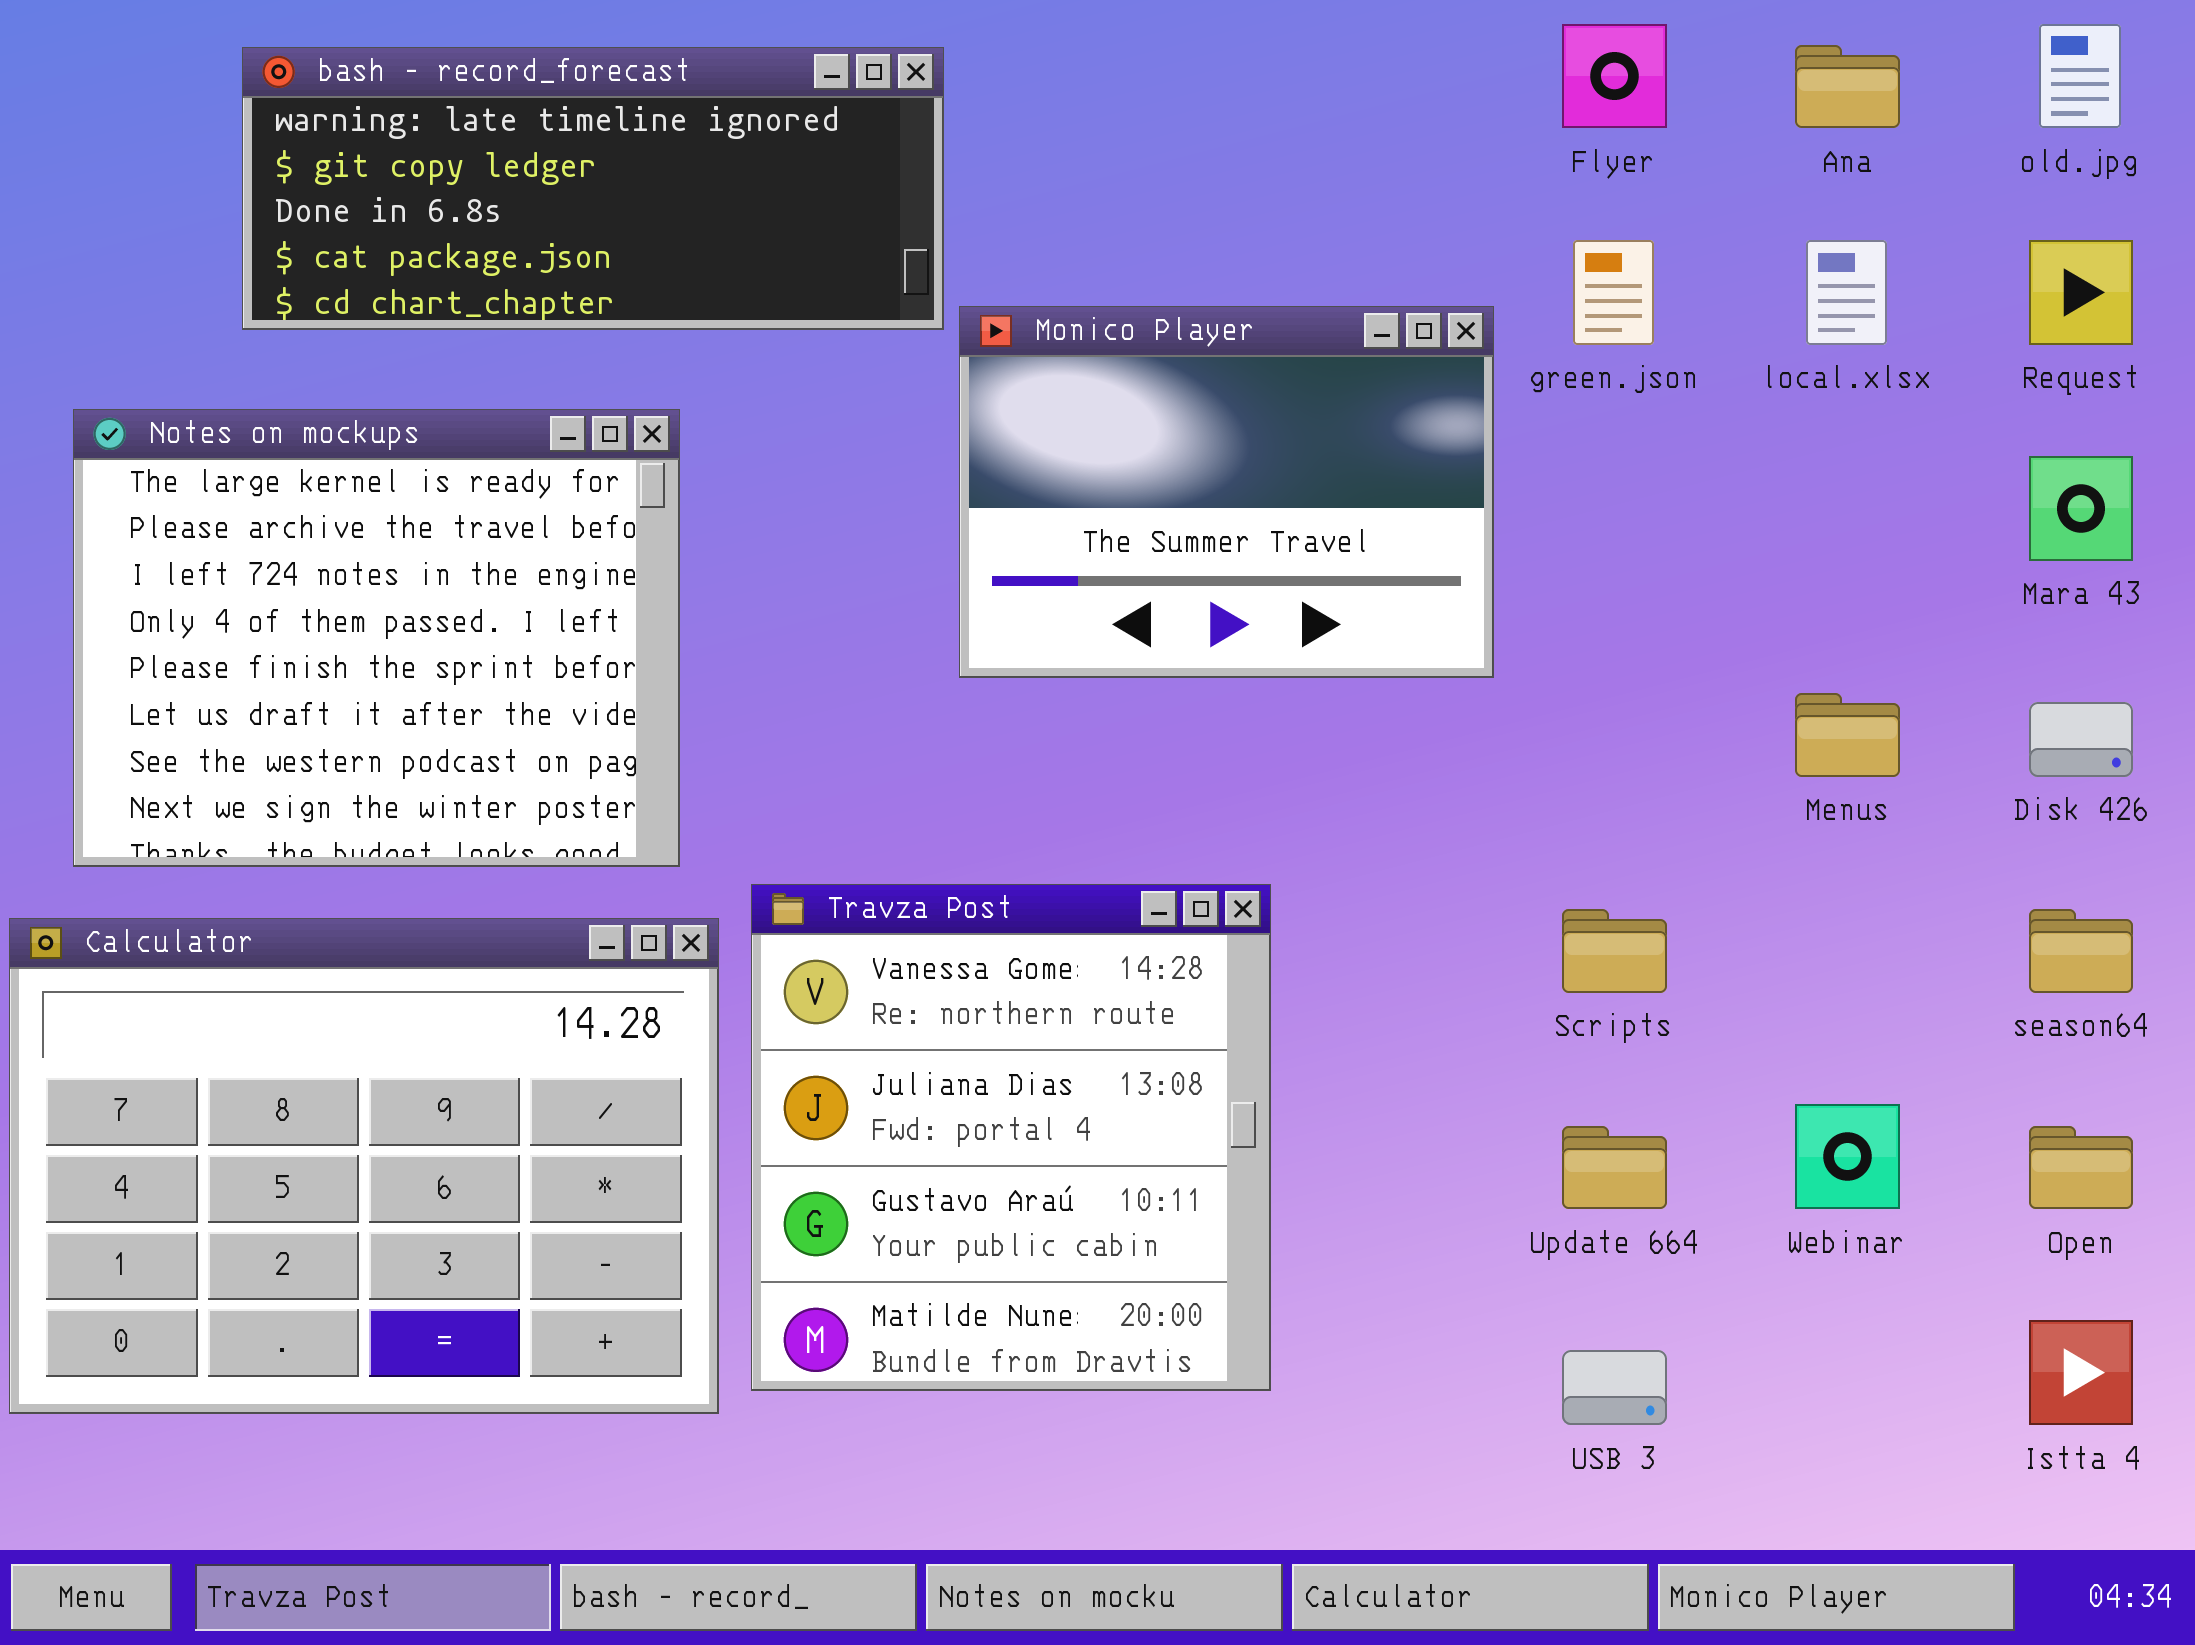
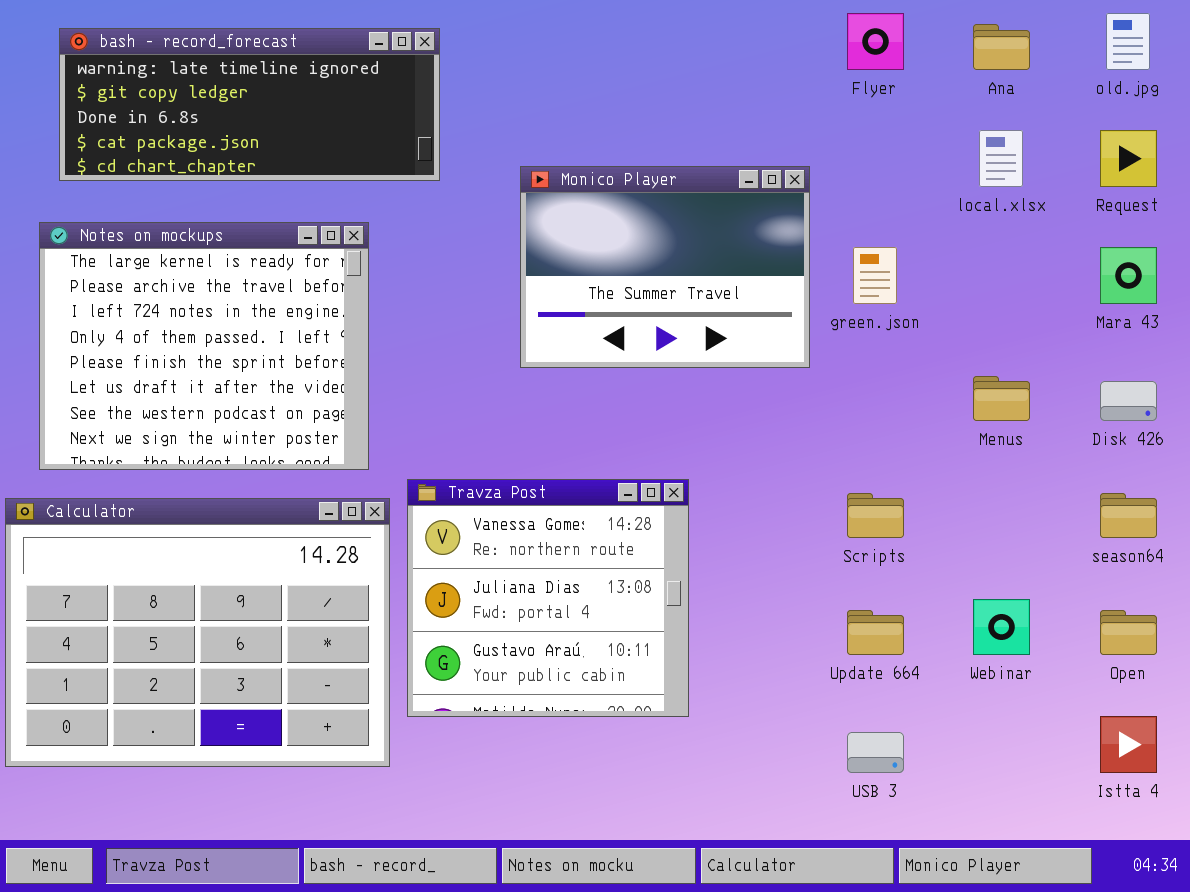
bash - record_forecast: [242,47,944,330] -> [59,28,440,181], moved
green.json: [1573,240,1654,345] -> [853,247,897,304], moved
Travza Post: [751,884,1271,1391] -> [407,479,689,717], resized

